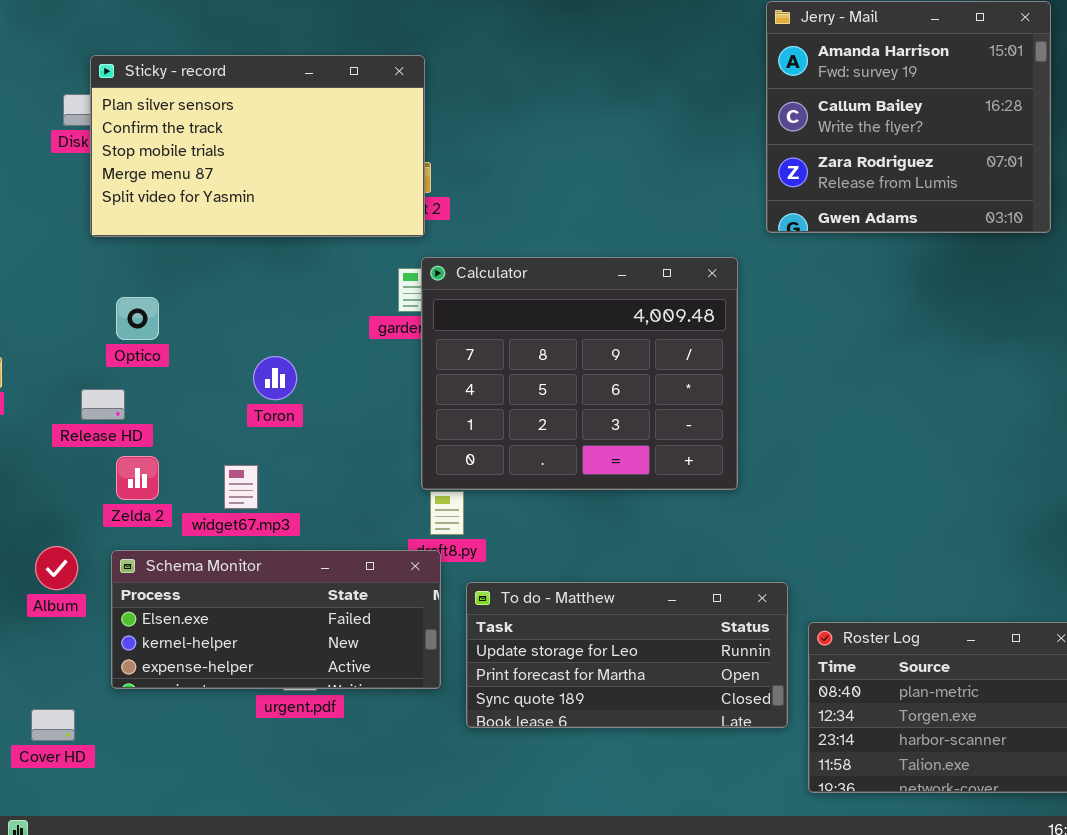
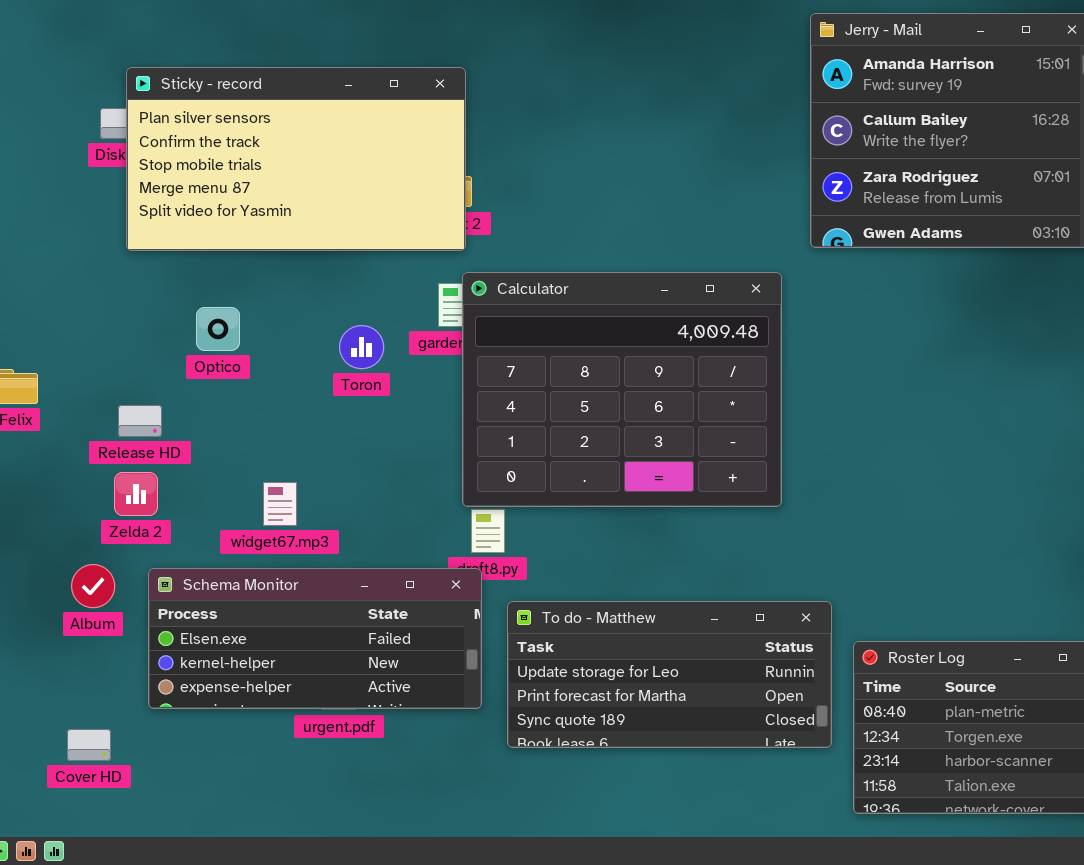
Optico: [116,297,159,340] -> [196,307,240,351], moved
Toron: [253,356,297,400] -> [339,325,384,369], moved
Zelda 2: [116,456,159,500] -> [114,472,158,516], moved

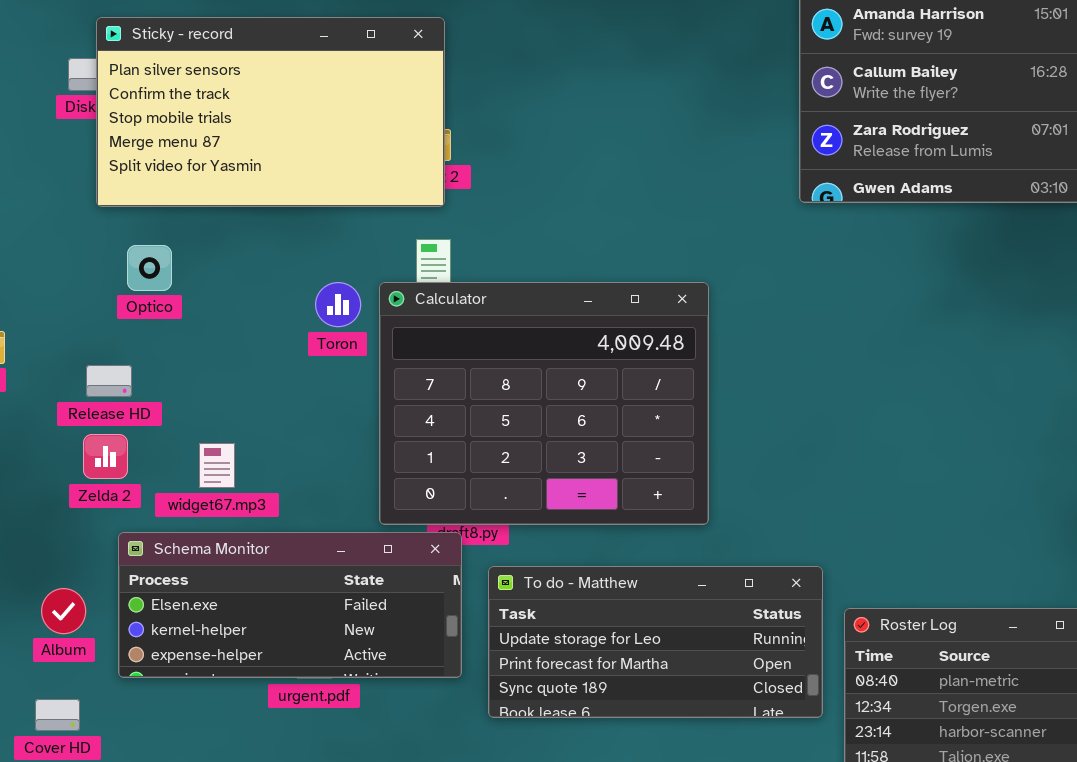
Calculator: [462,272,782,507] -> [379,282,709,525], moved
Optico: [196,307,240,351] -> [127,245,172,291], moved
widget67.mp3: [263,482,297,526] -> [199,443,235,488], moved
Album: [71,564,115,608] -> [41,588,86,634], moved

